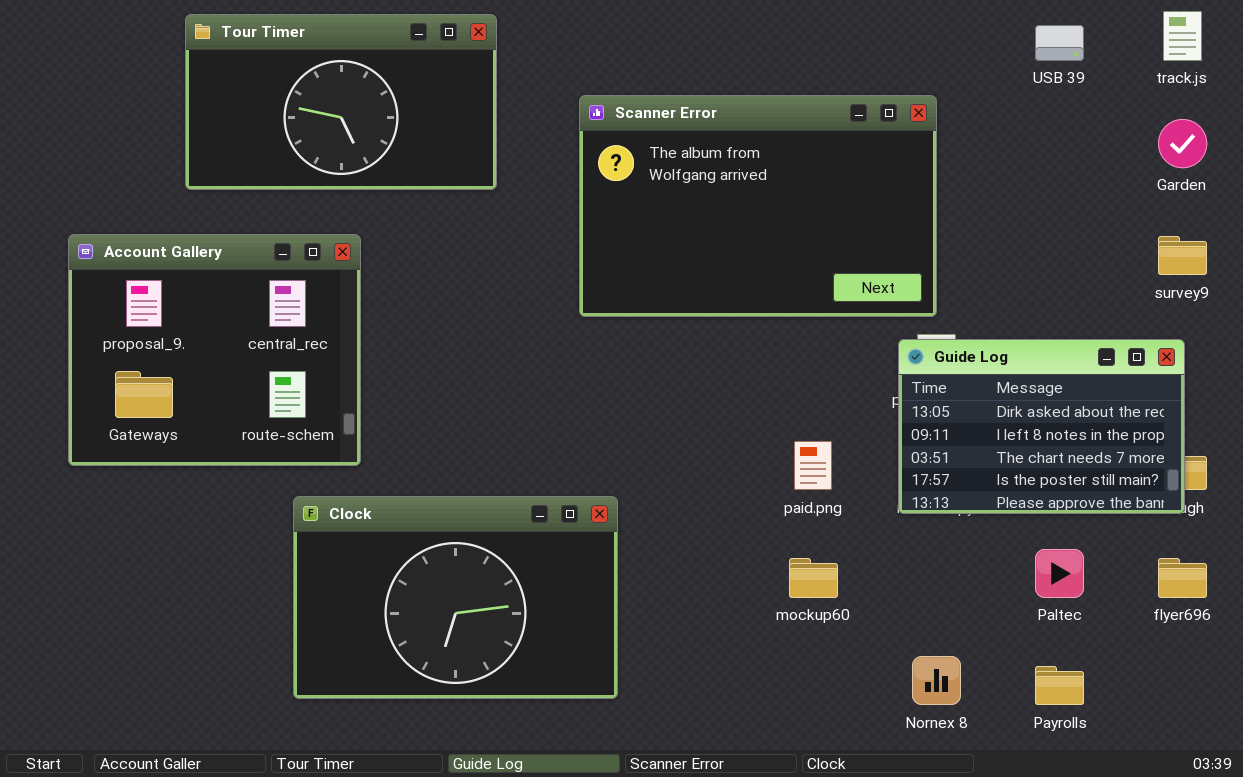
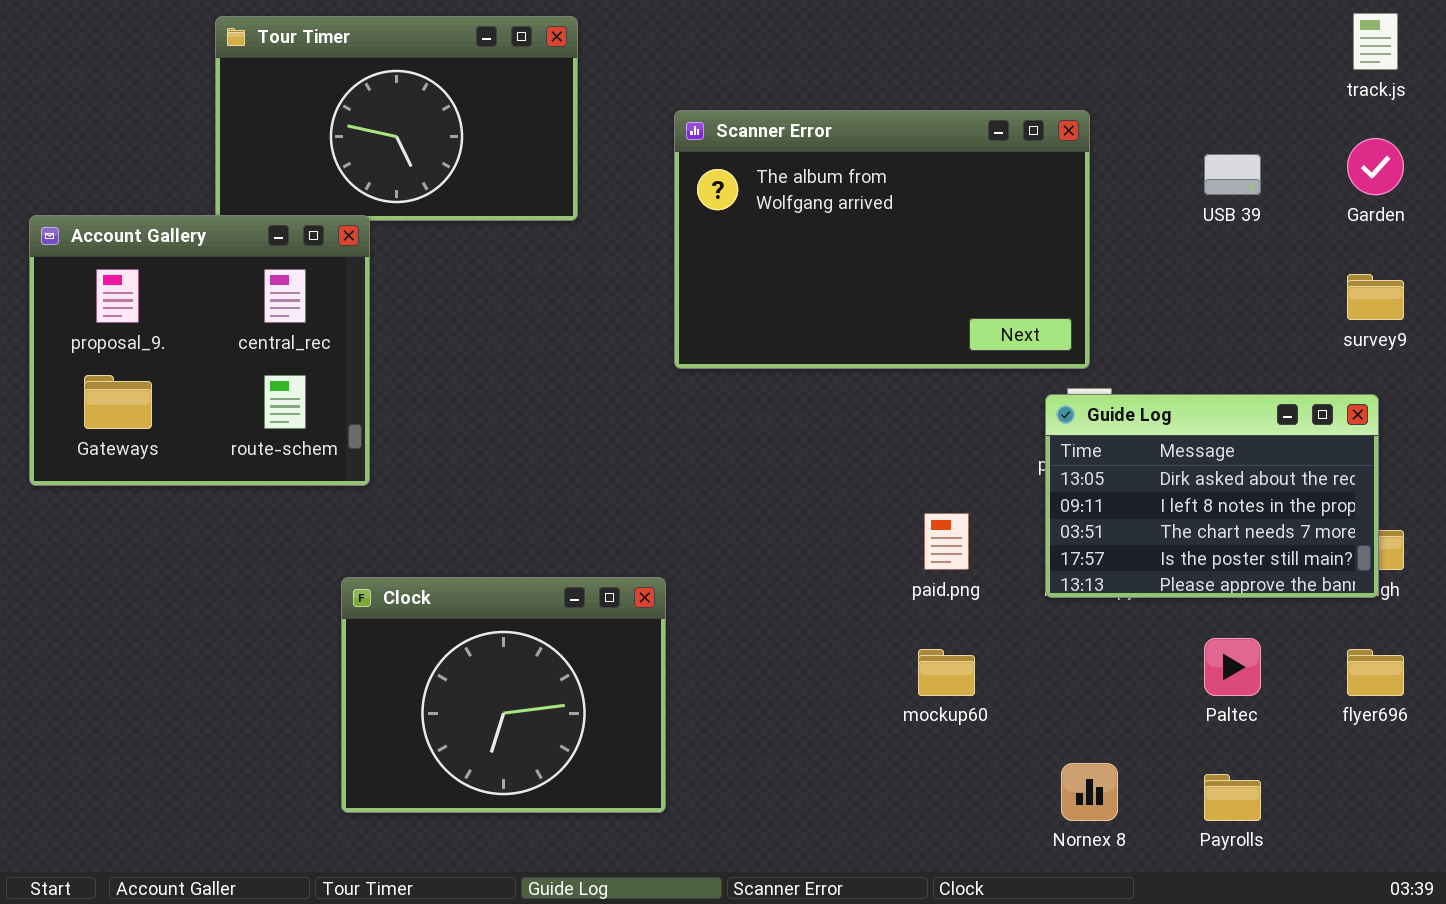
USB 39: [1035,25,1084,61] -> [1204,154,1261,195], moved
Account Gallery: [68,234,361,466] -> [29,215,370,486], moved
Clock: [293,496,618,699] -> [341,577,666,813], resized

